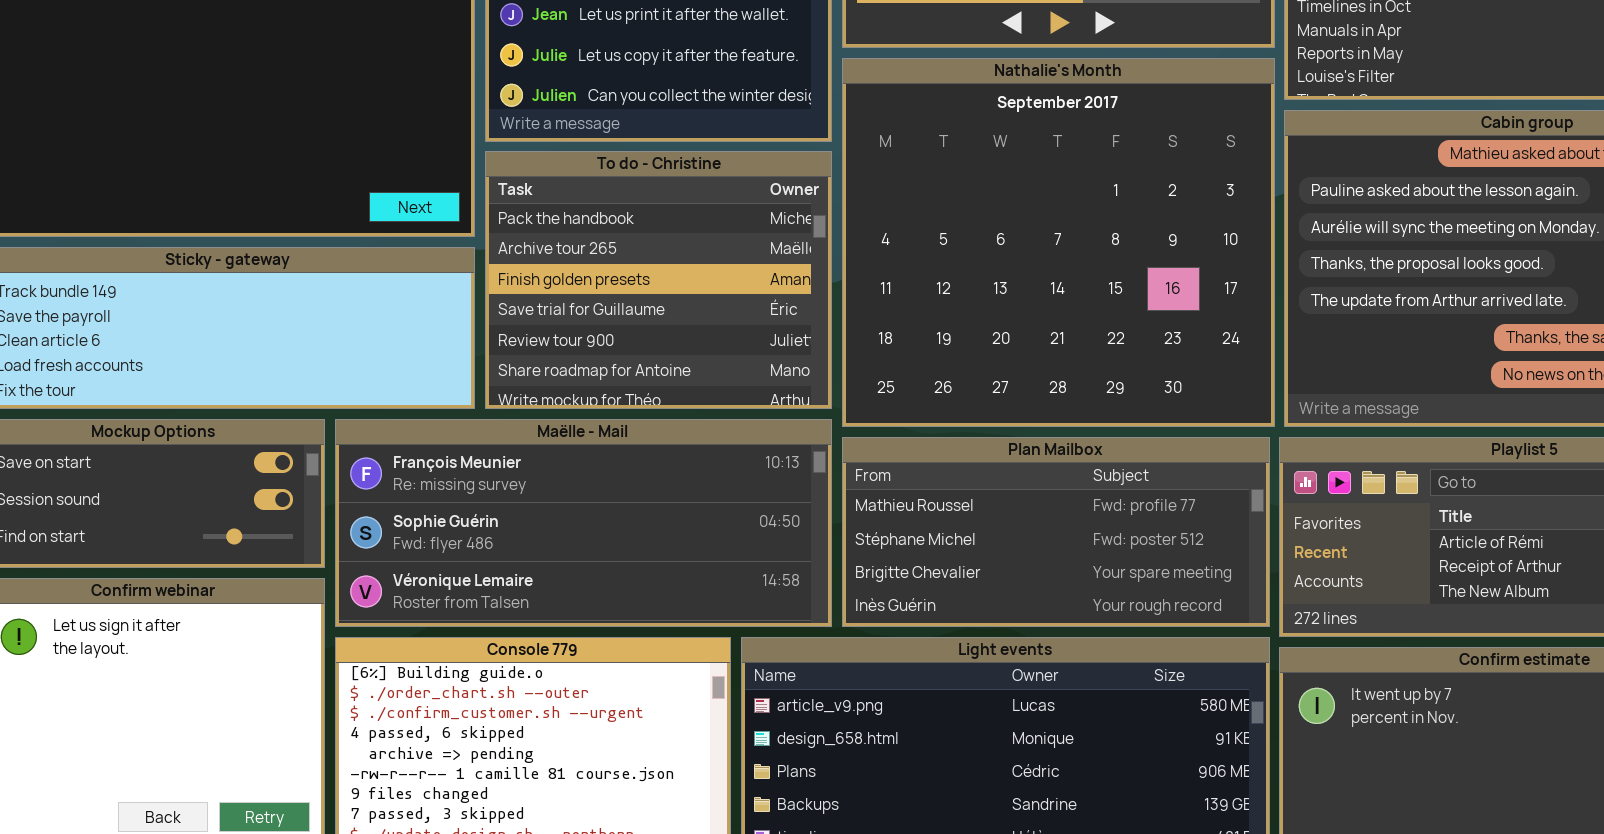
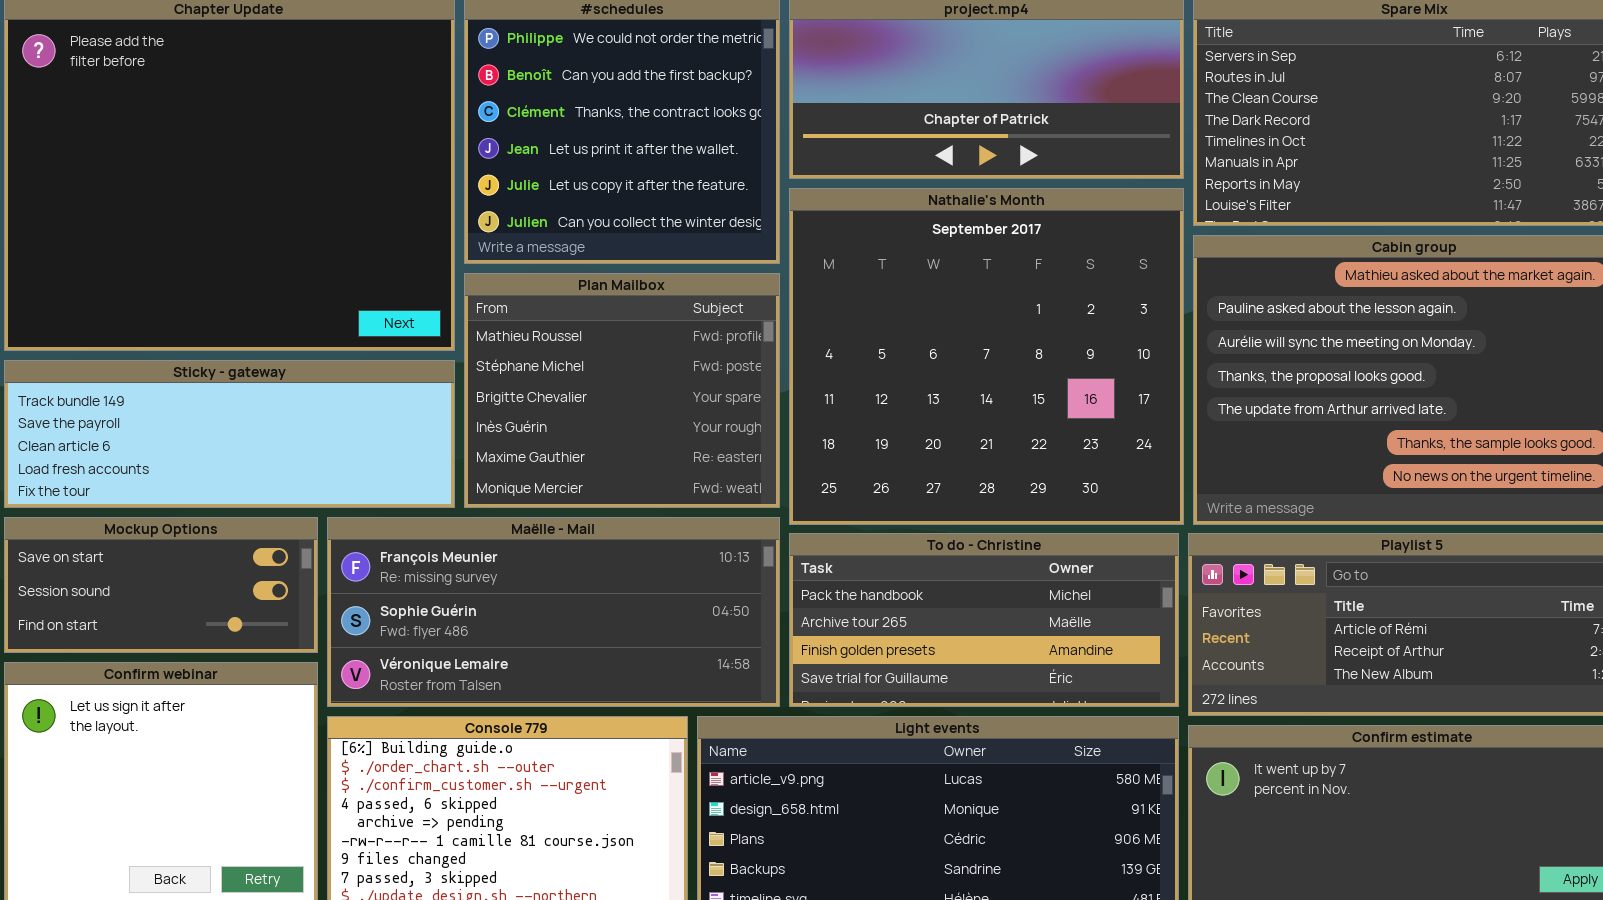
To do - Christine: [485,151,832,409] -> [789,533,1179,707], moved, resized
Plan Mailbox: [842,437,1270,627] -> [464,273,780,508], moved, resized

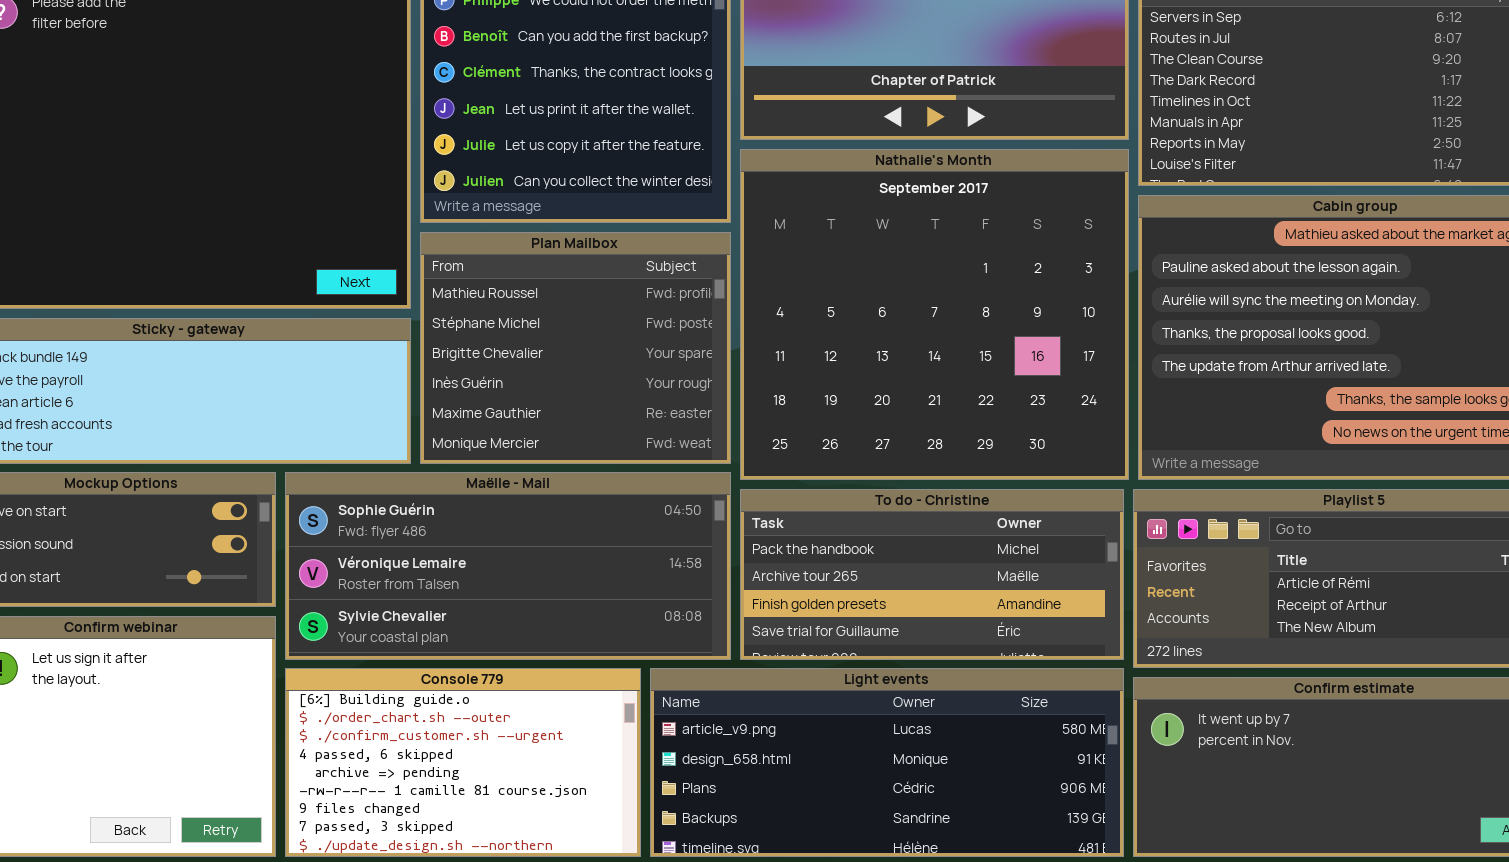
Maëlle - Mail: [327,517,780,707] -> [285,472,731,660], scrolled down 1 row

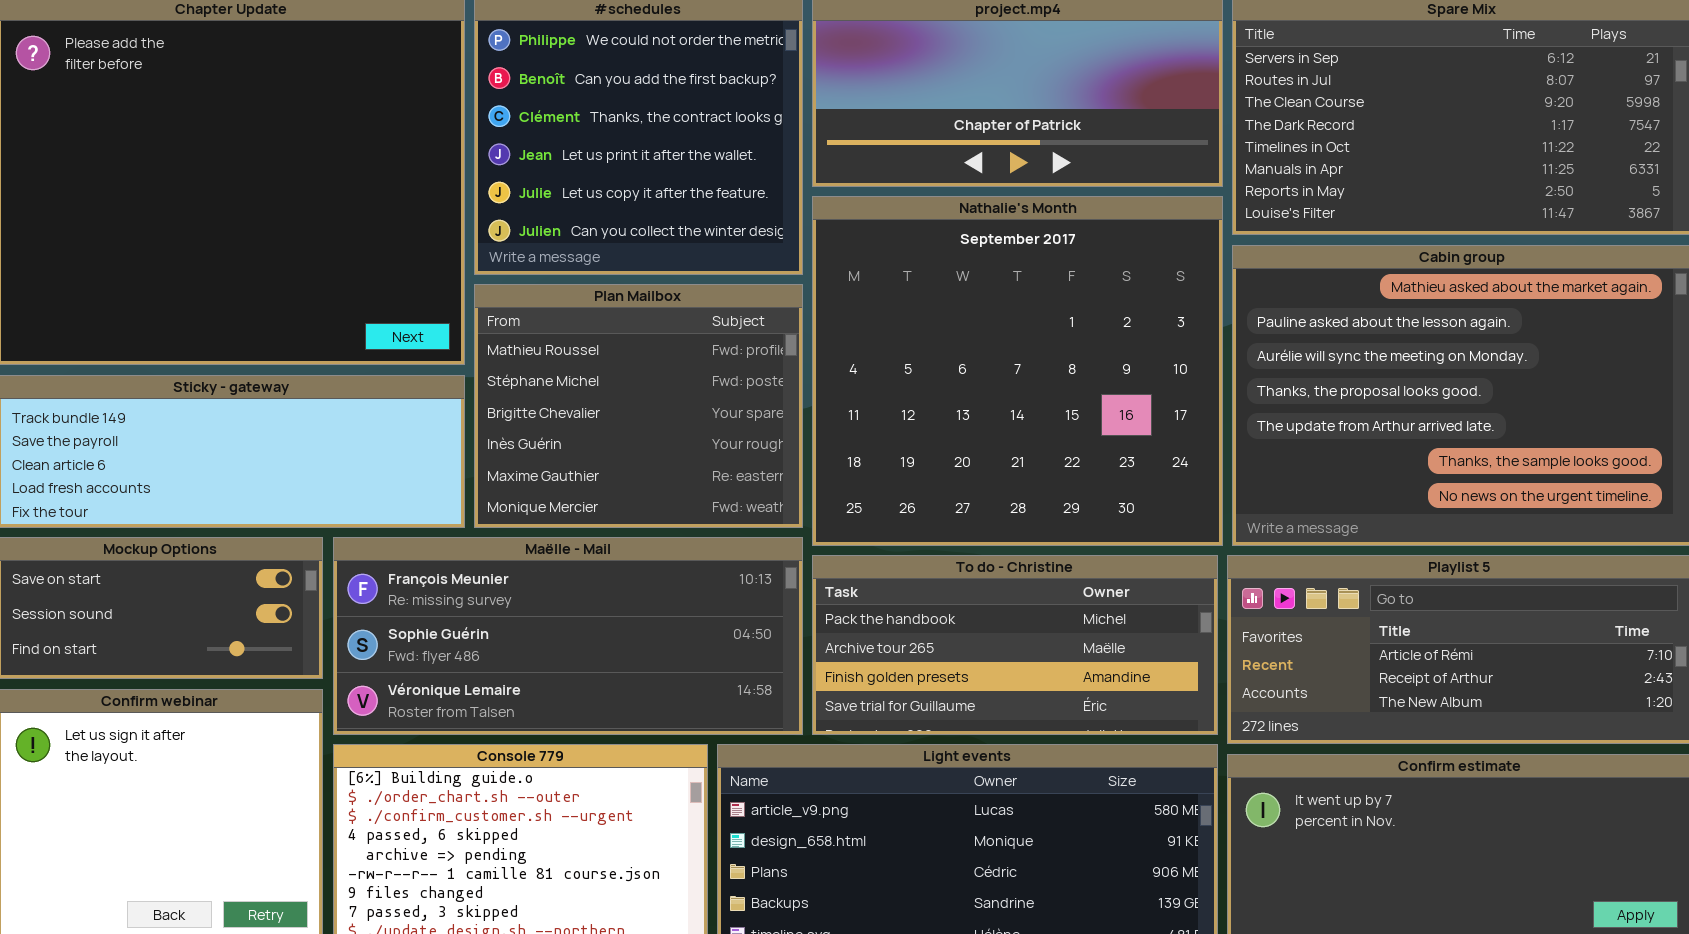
Maëlle - Mail: [285,472,731,660] -> [333,537,803,735], scrolled up 1 row

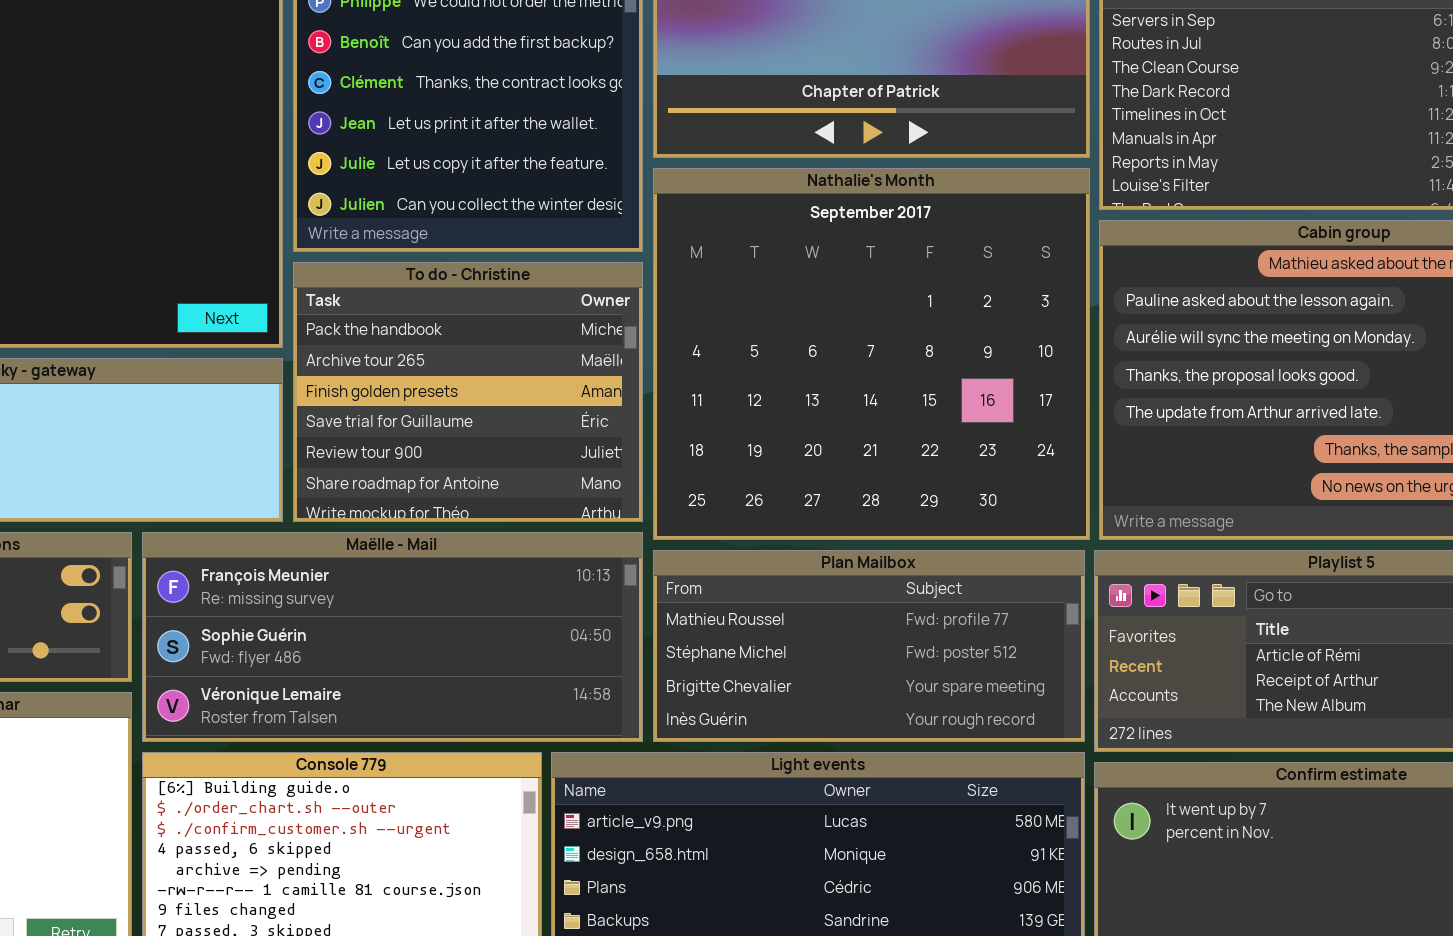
Plan Mailbox: [474,284,803,528] -> [653,550,1085,742], moved, resized
To do - Christine: [812,555,1218,735] -> [293,262,643,522], moved, resized

